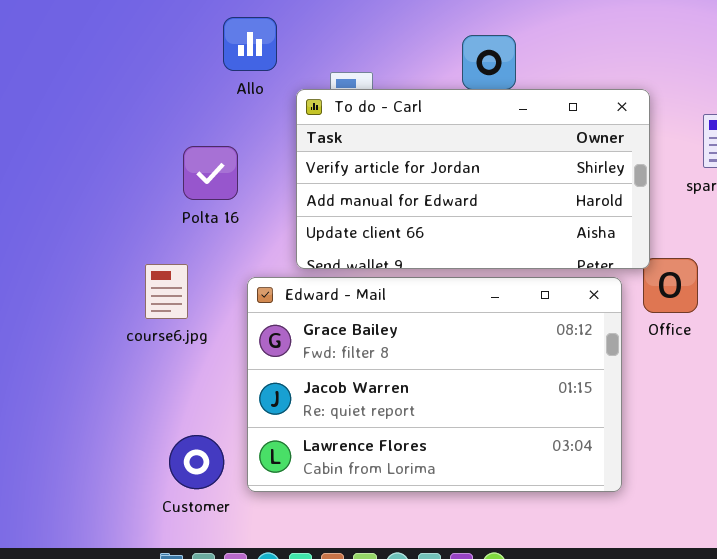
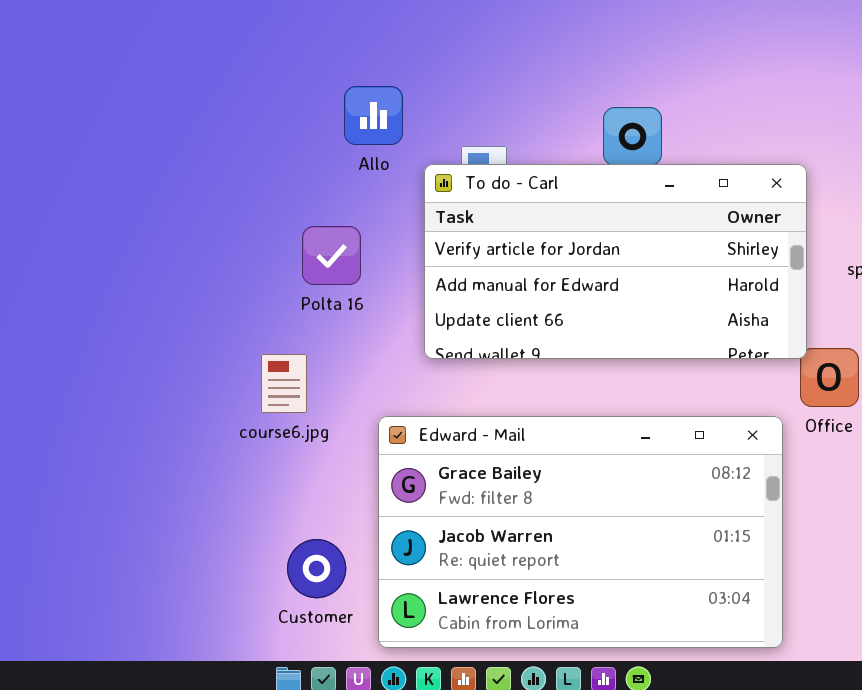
Edward - Mail: [247,277,622,492] -> [378,416,783,648], moved

